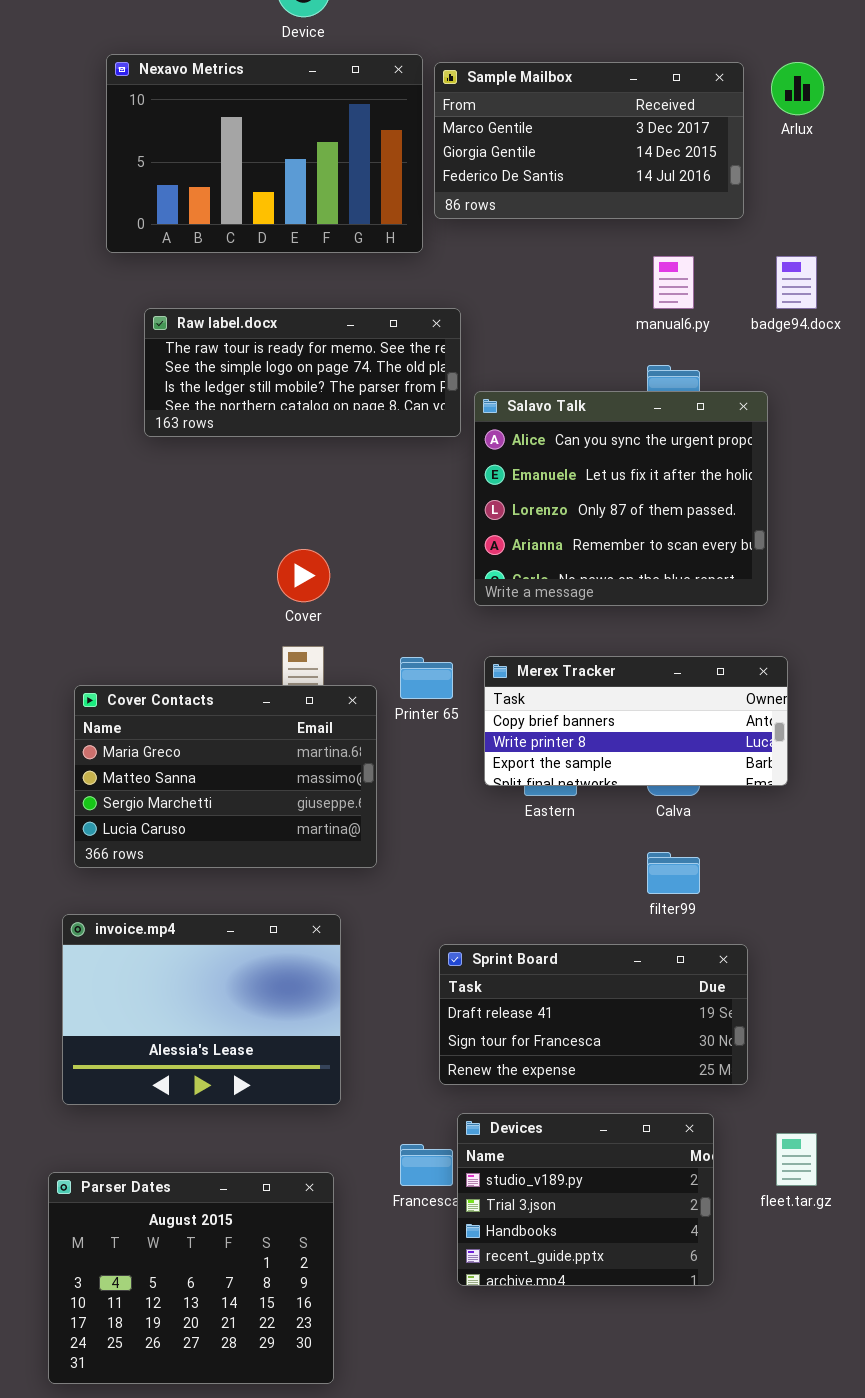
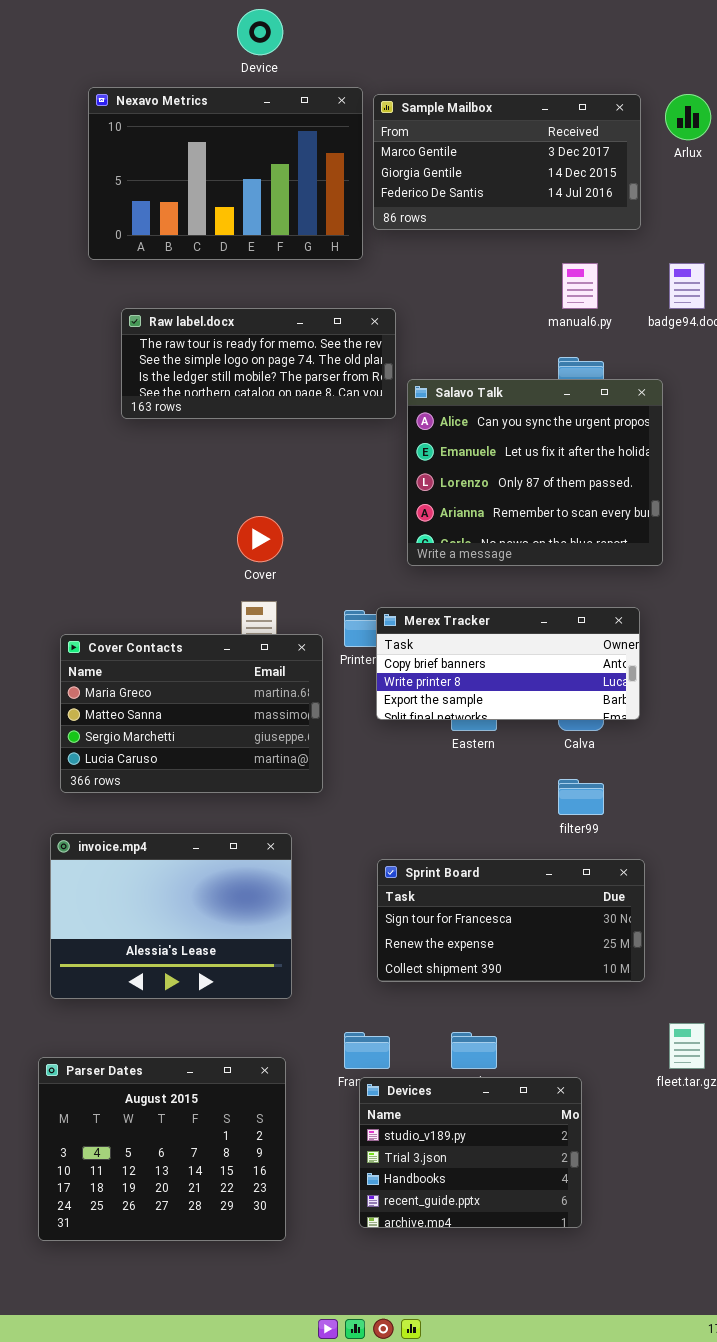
Merex Tracker: [484,656,788,786] -> [376,607,640,720], moved
Sprint Board: [439,944,748,1085] -> [377,859,645,982], scrolled down 1 row
Devices: [457,1113,714,1286] -> [359,1077,582,1228], moved

